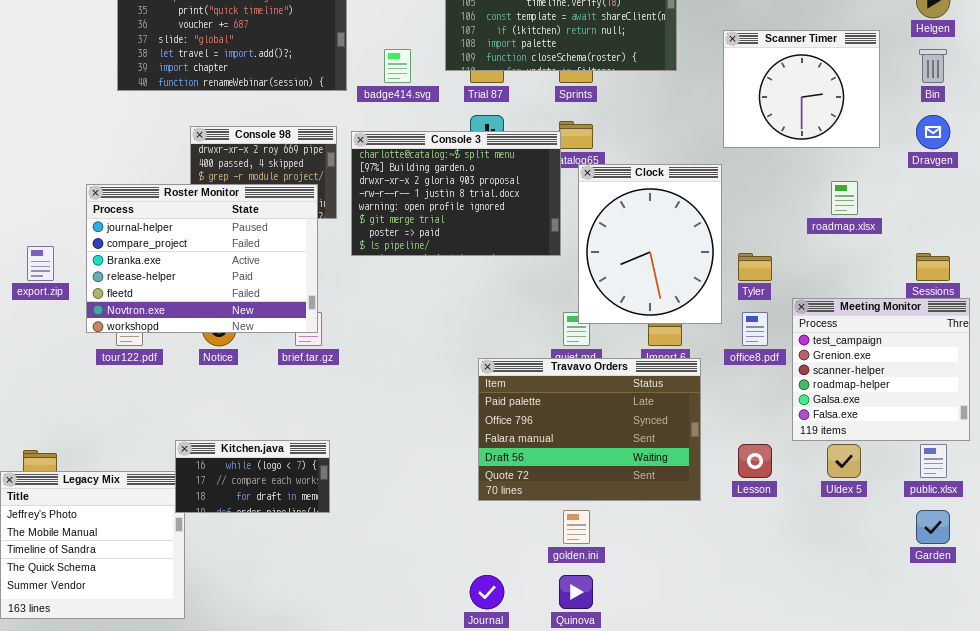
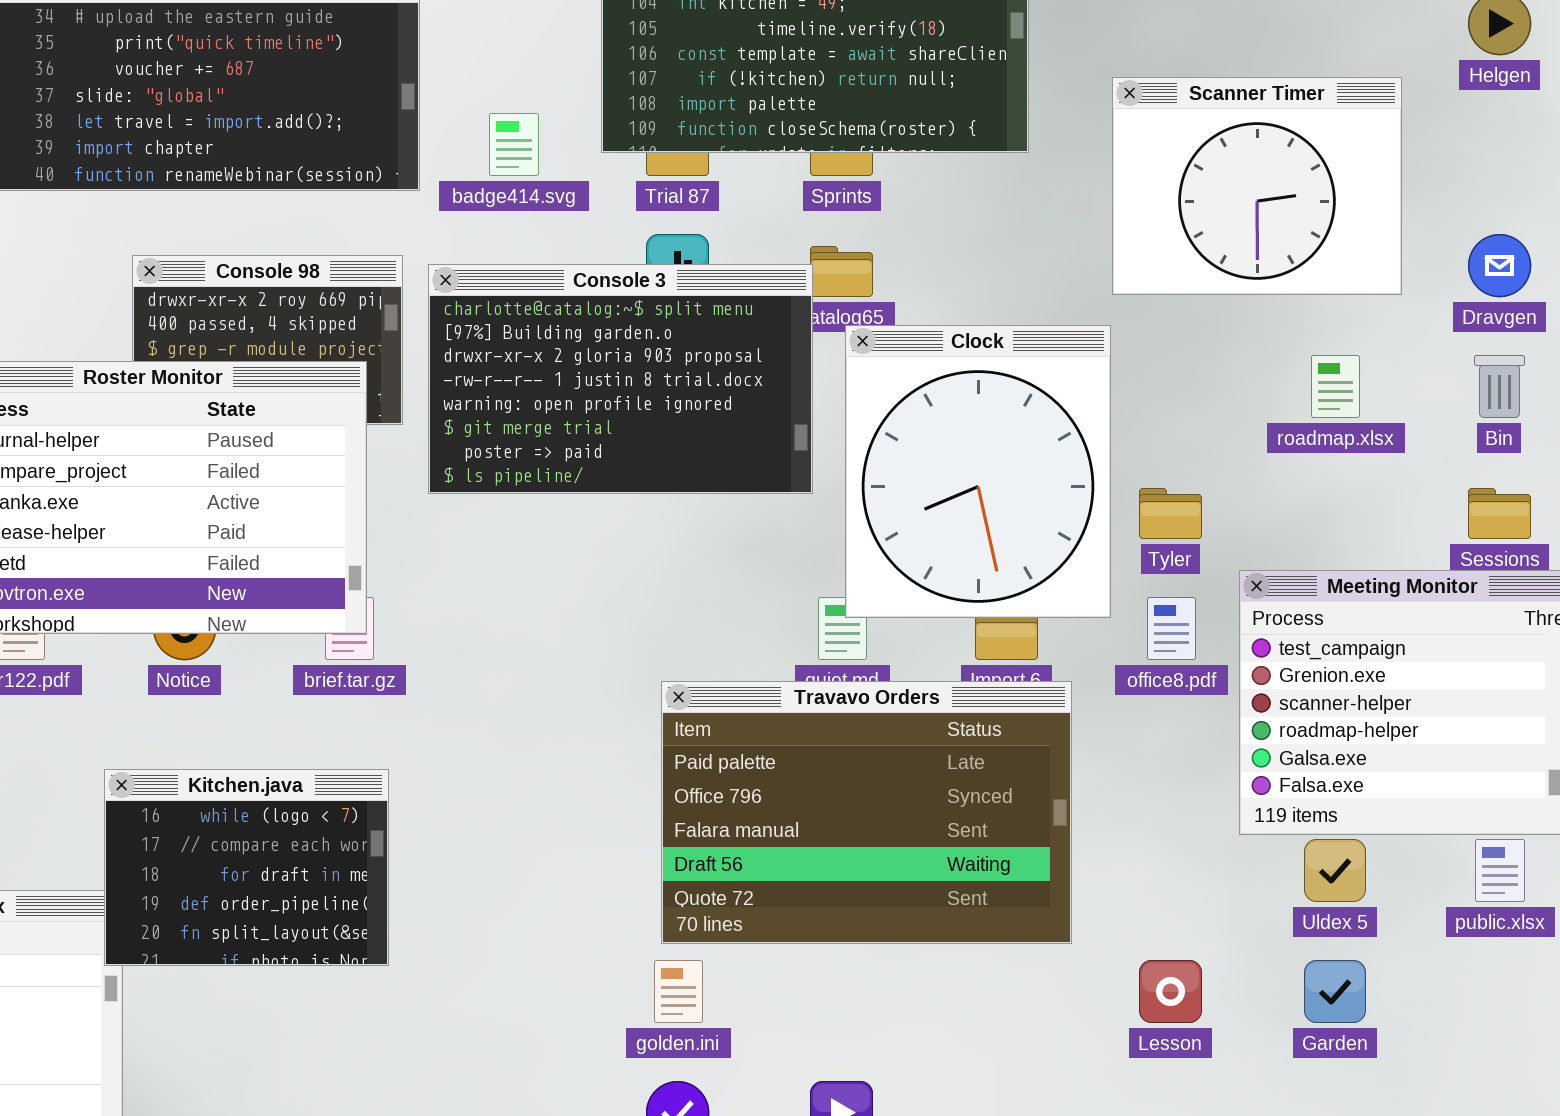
Bin: [919,49,947,83] -> [1474,355,1525,418], moved
Kitchen.java: [175,440,330,513] -> [104,769,389,966], resized
Lesson: [738,444,772,478] -> [1139,960,1202,1023], moved
golden.ini: [563,510,590,544] -> [654,960,703,1023], moved
Garden: [916,510,950,544] -> [1304,960,1366,1023], moved

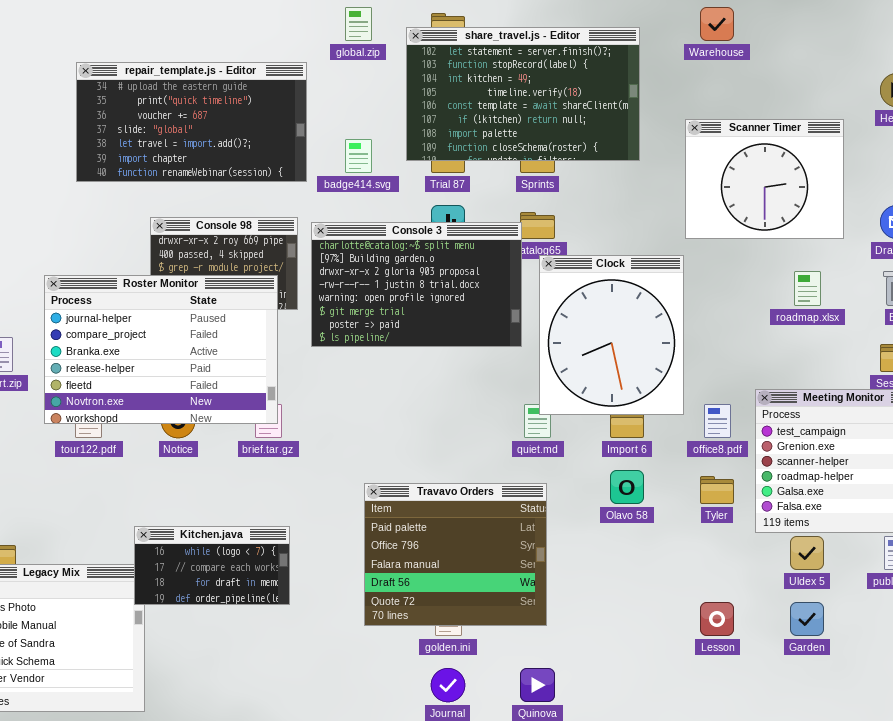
Tyler: [1139,488,1202,539] -> [700,476,734,504], moved
Travavo Orders: [661,681,1072,944] -> [364,483,547,626], moved, resized
Kitchen.java: [104,769,389,966] -> [134,526,290,605], resized

